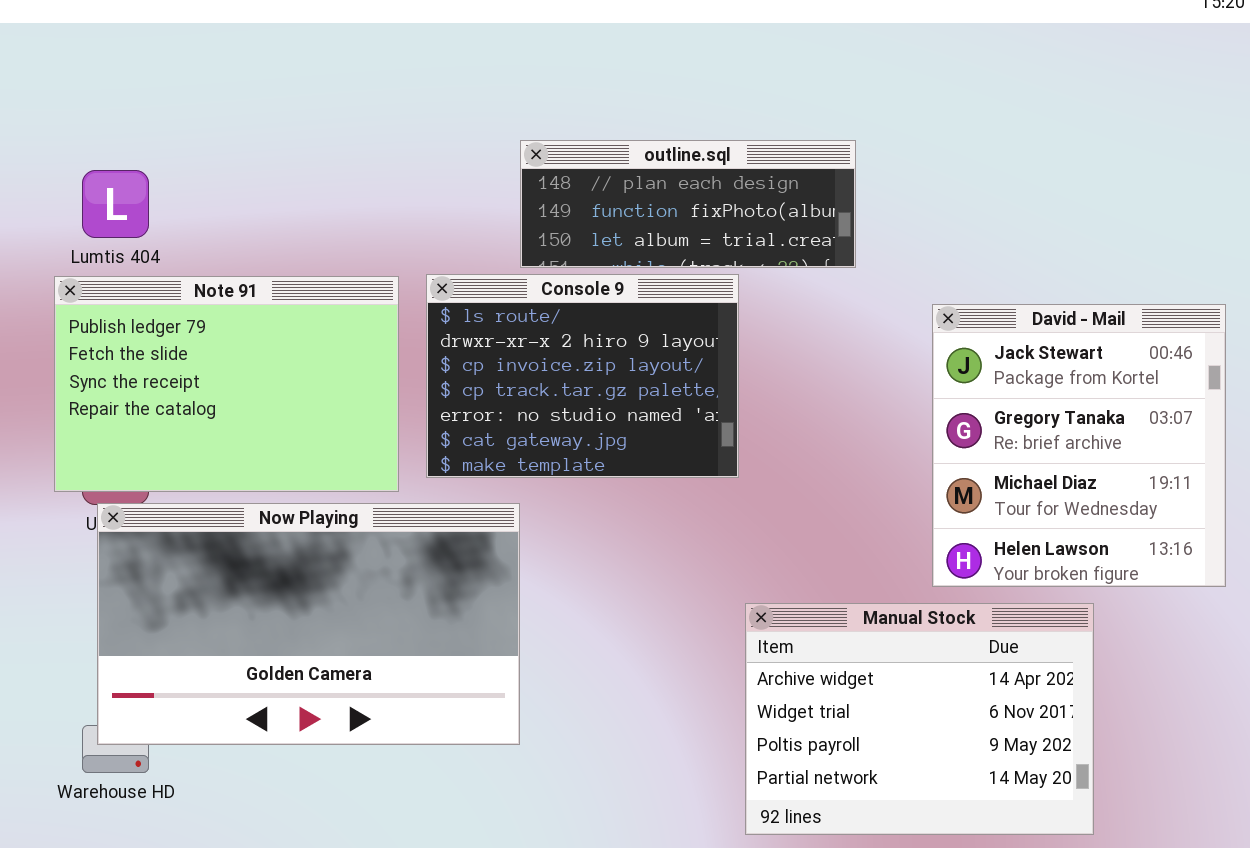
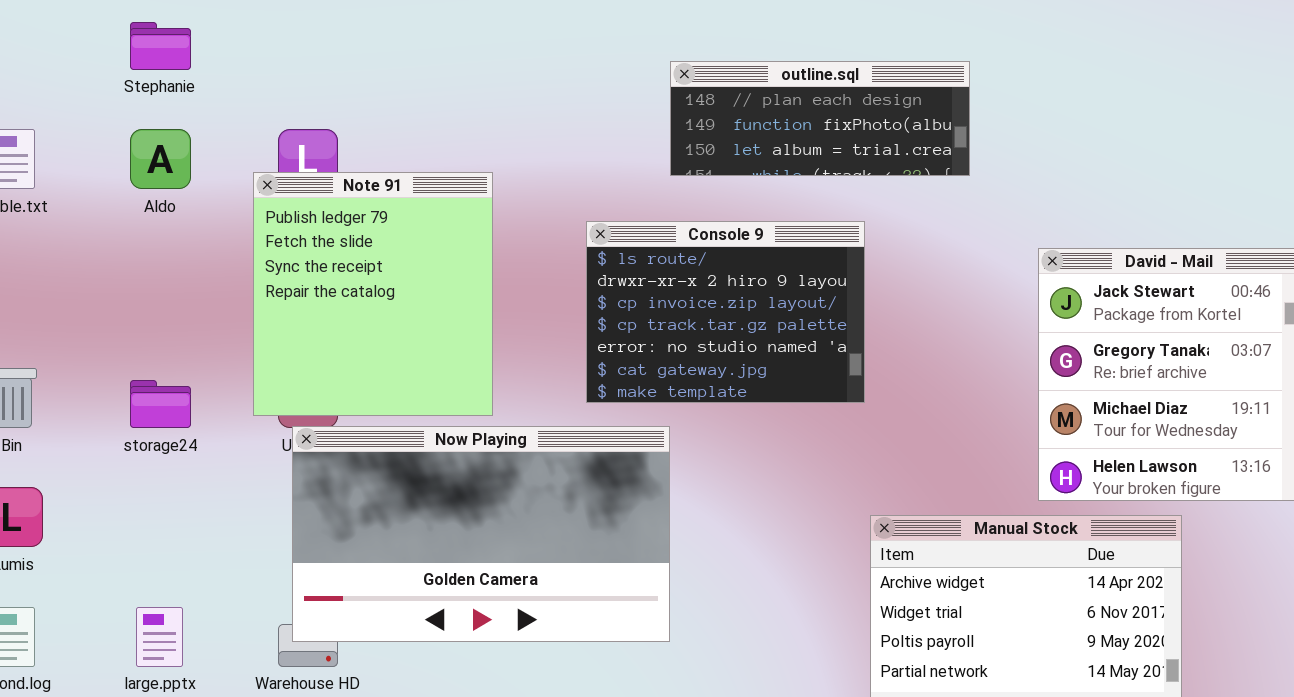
outline.sql: [520,140,856,268] -> [670,61,970,176], moved
Note 91: [54,276,399,492] -> [253,172,493,416], resized

